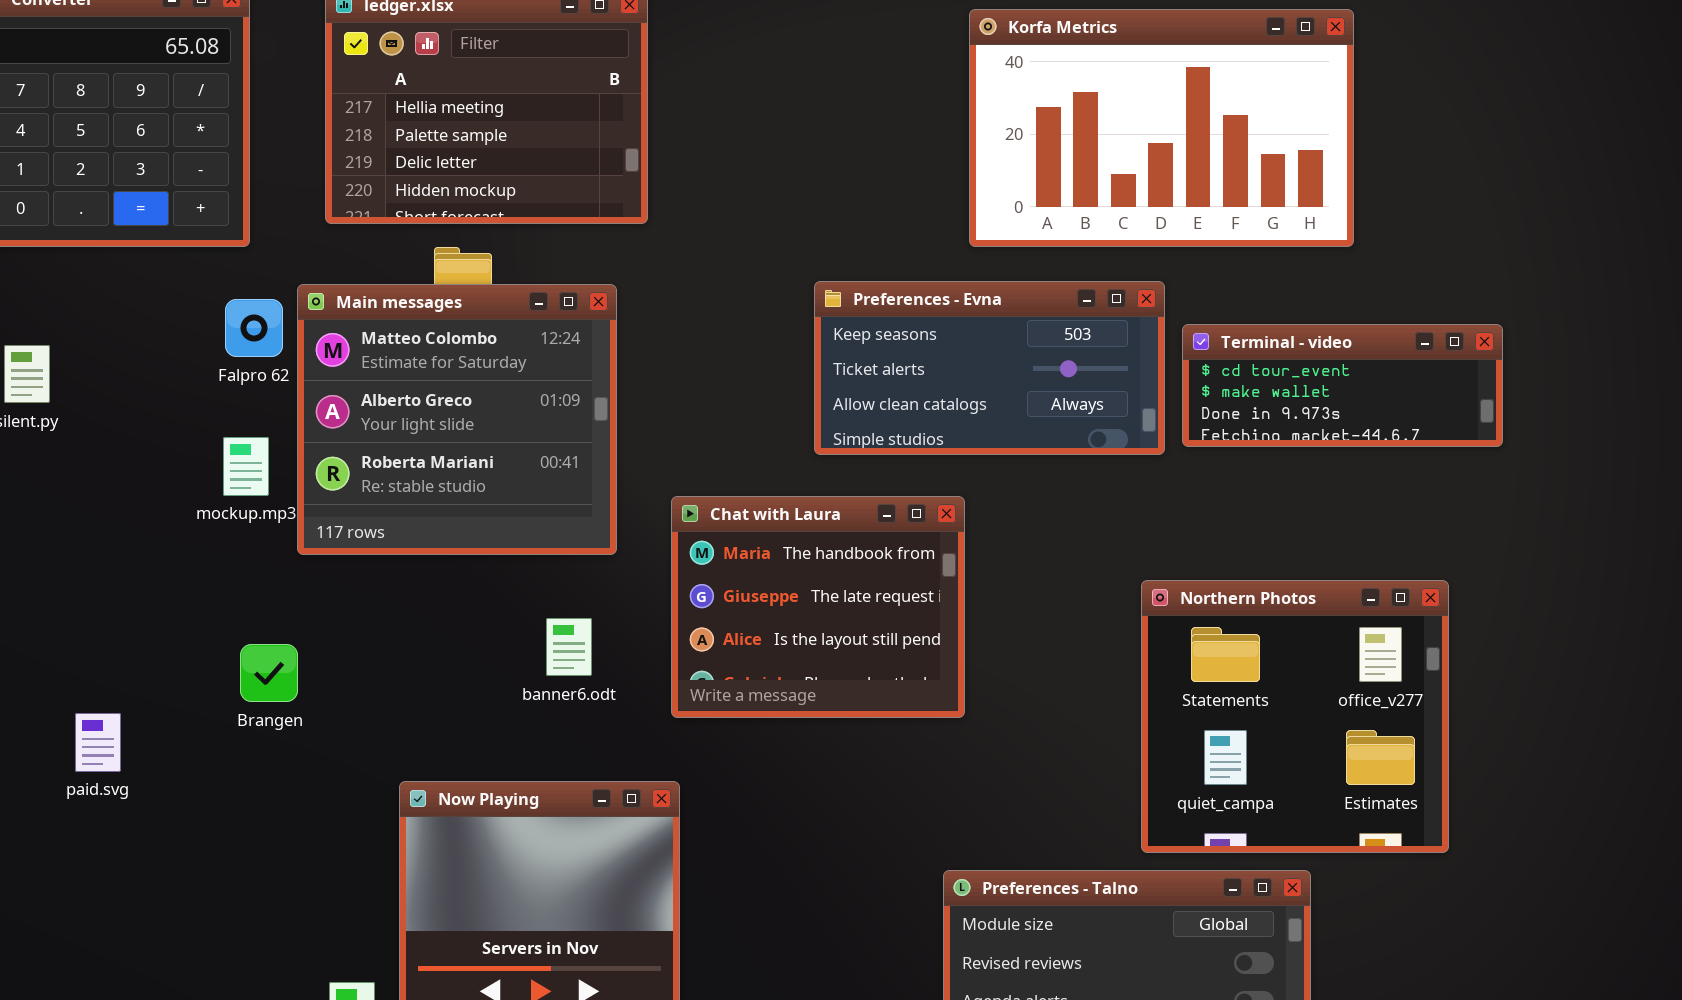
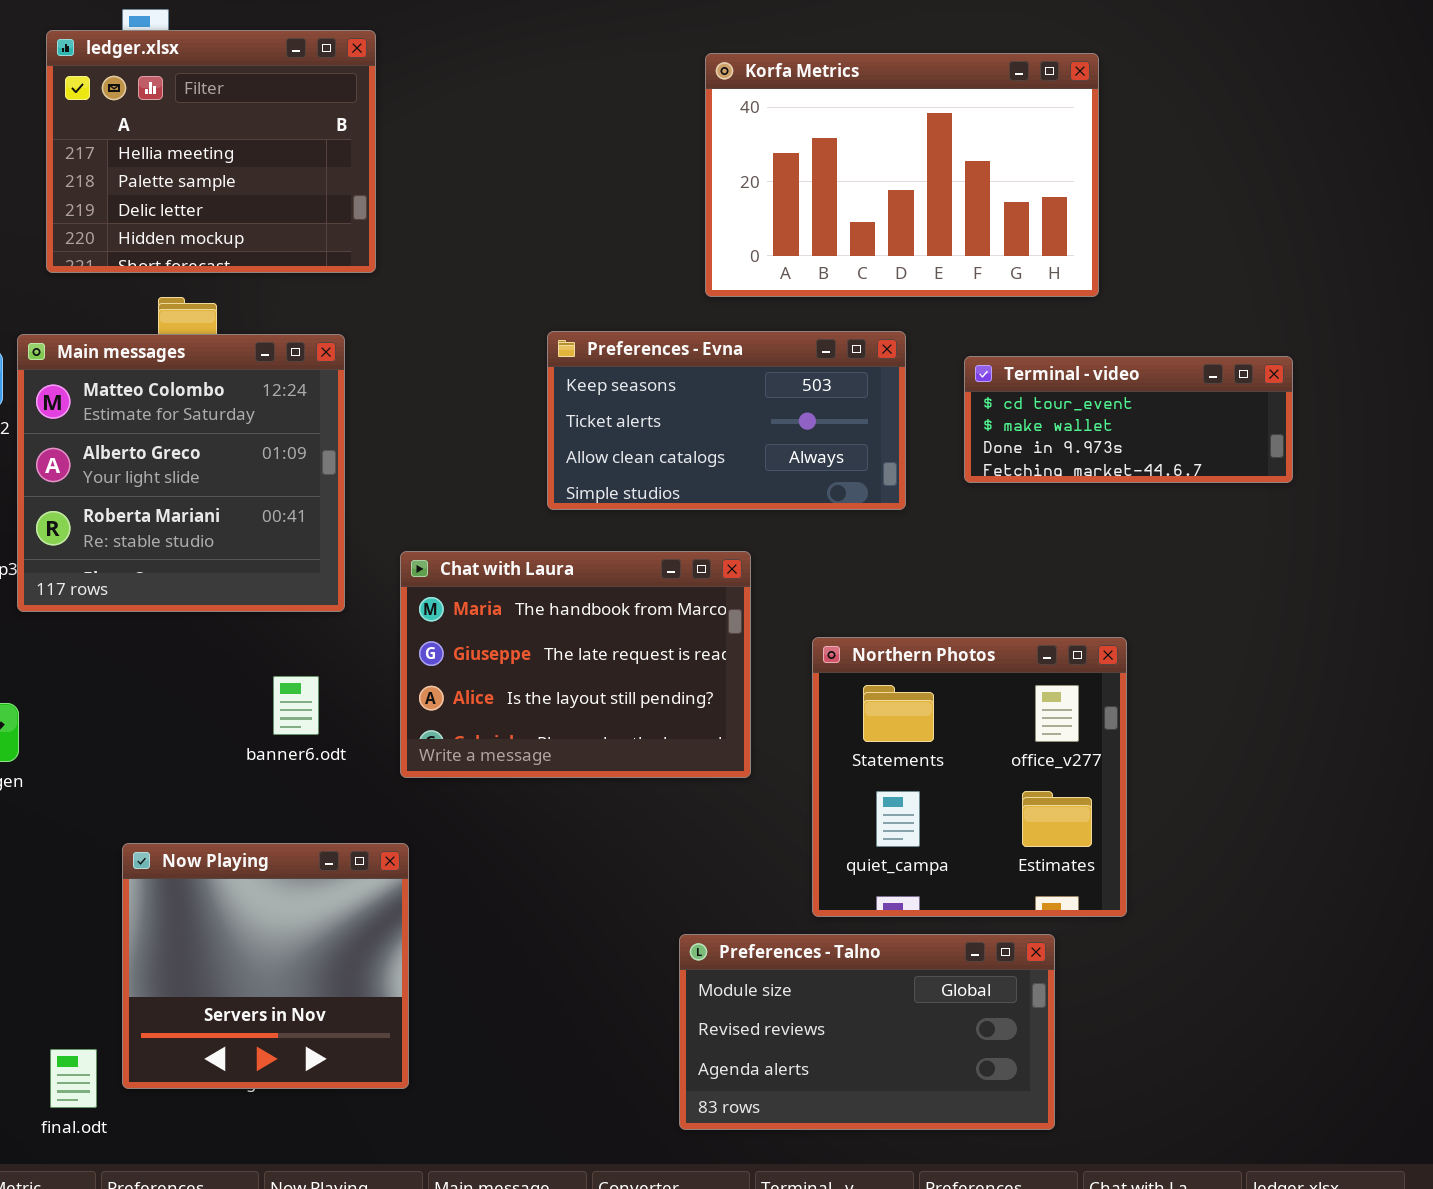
Terminal - video: [1182,324,1503,447] -> [964,356,1293,483], moved
Chat with Laura: [671,496,965,718] -> [400,551,751,778], resized
Northern Photos: [1141,580,1449,853] -> [812,637,1127,917], moved

